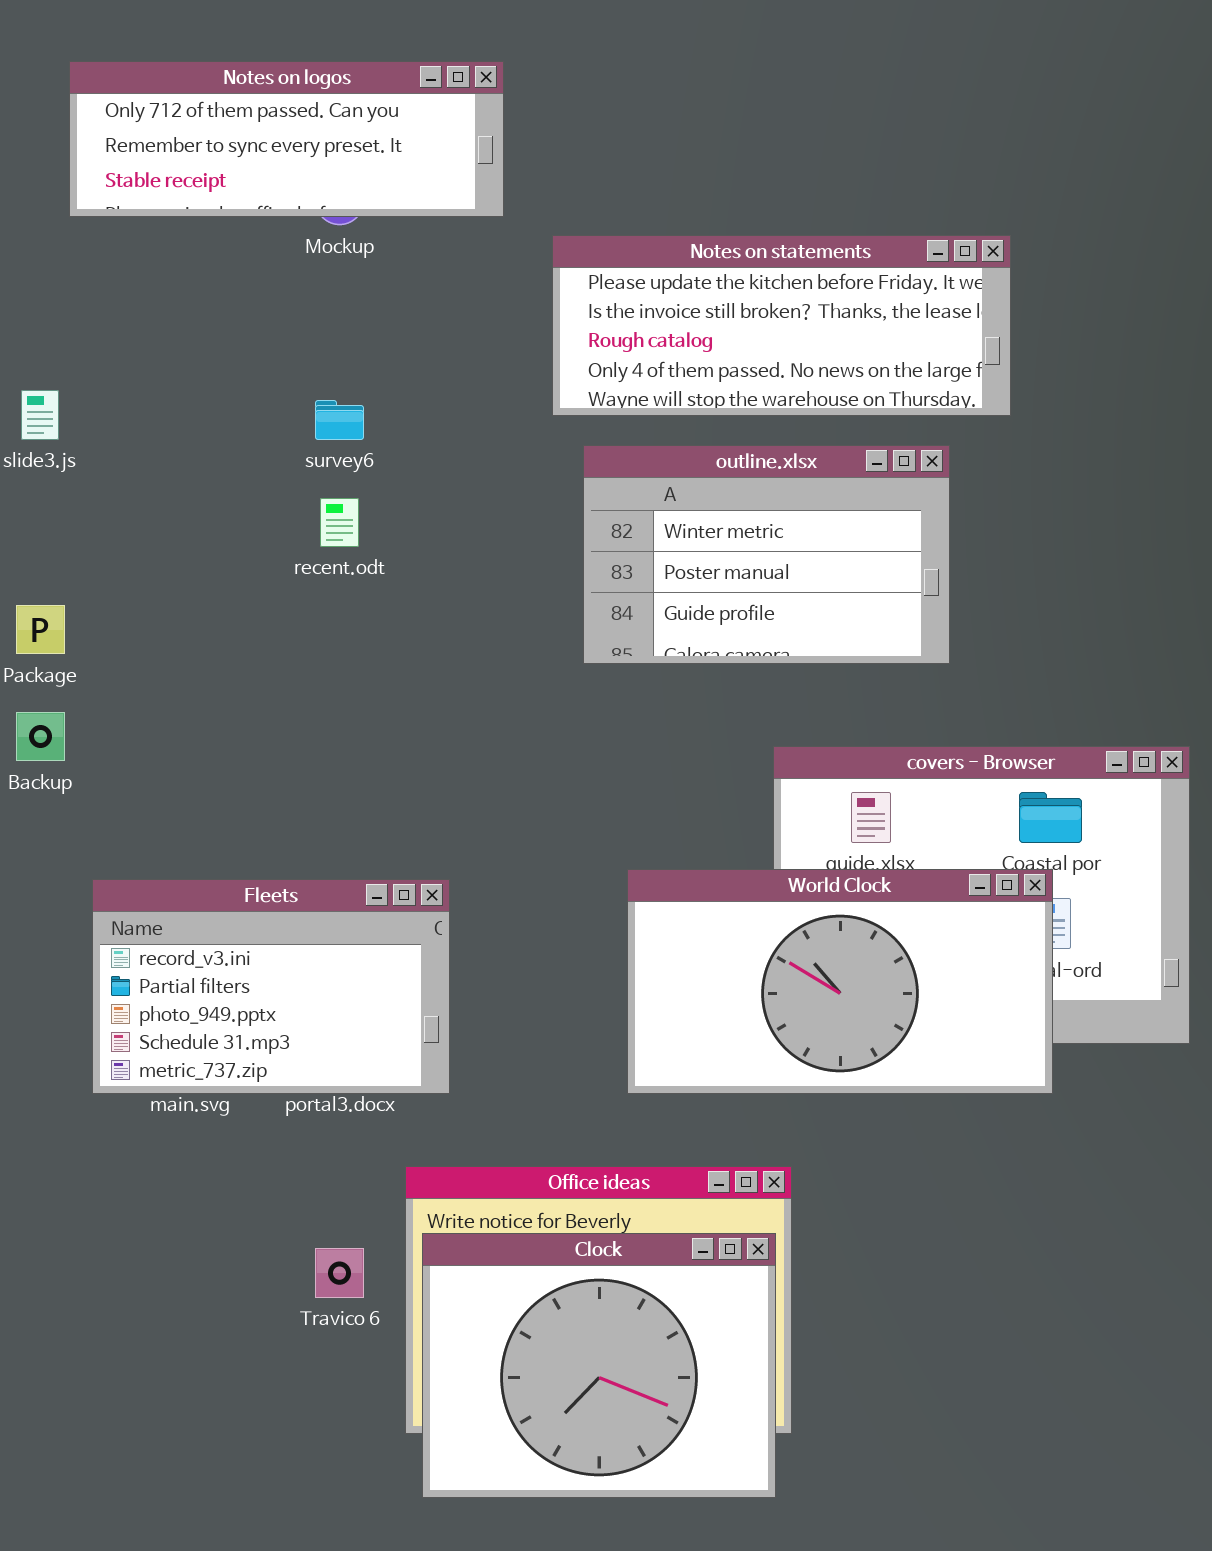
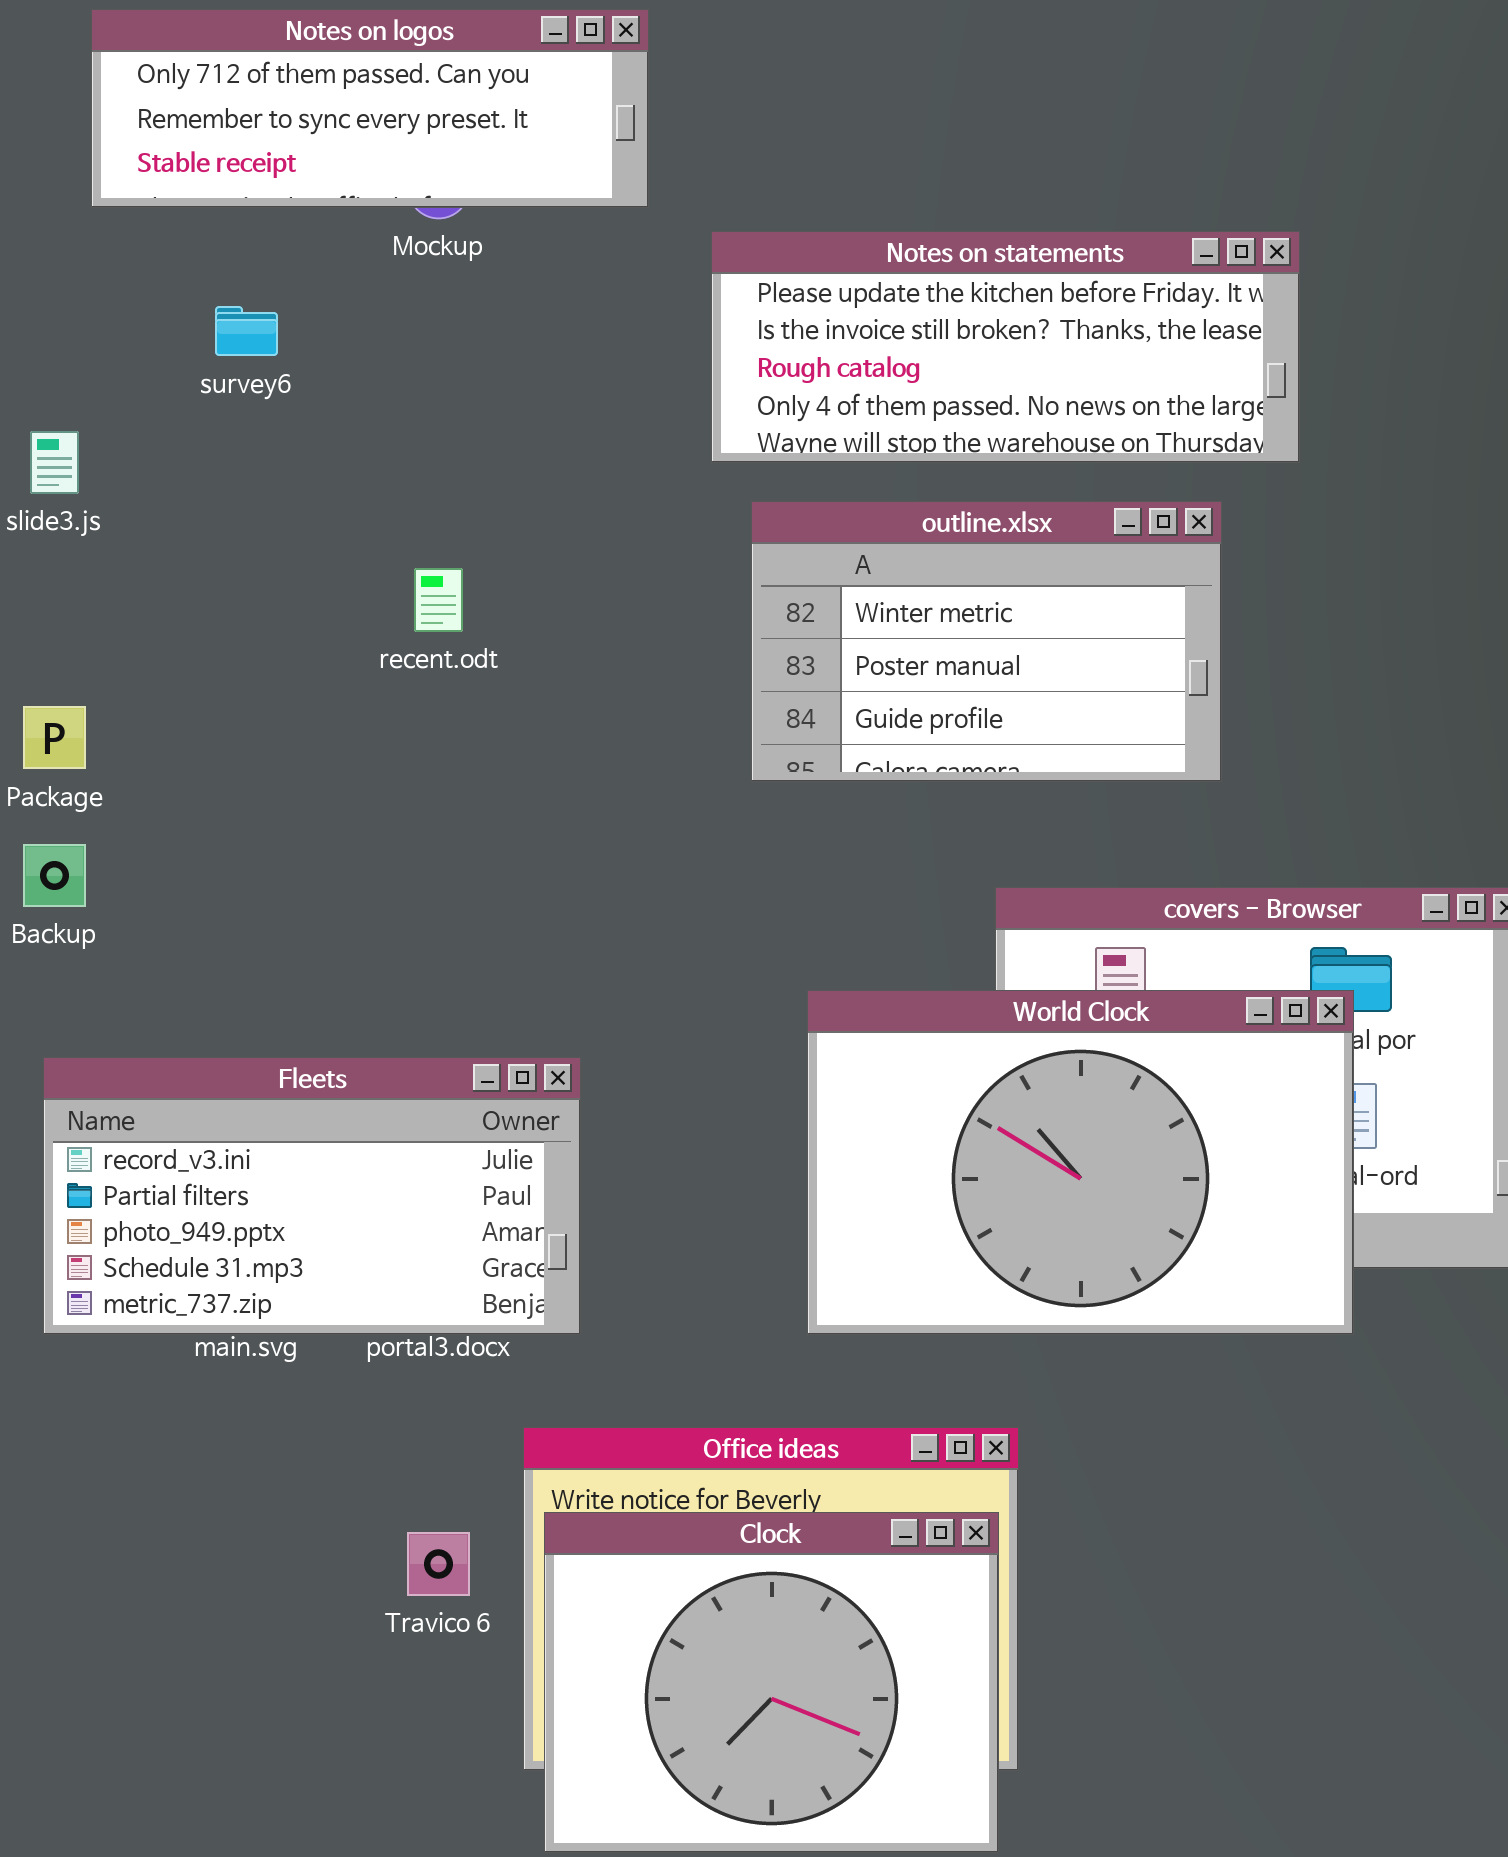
survey6: [315,400,364,440] -> [215,306,278,356], moved
World Clock: [627,869,1053,1094] -> [807,990,1354,1335], resized
Fleets: [92,879,450,1094] -> [43,1057,581,1335], resized

